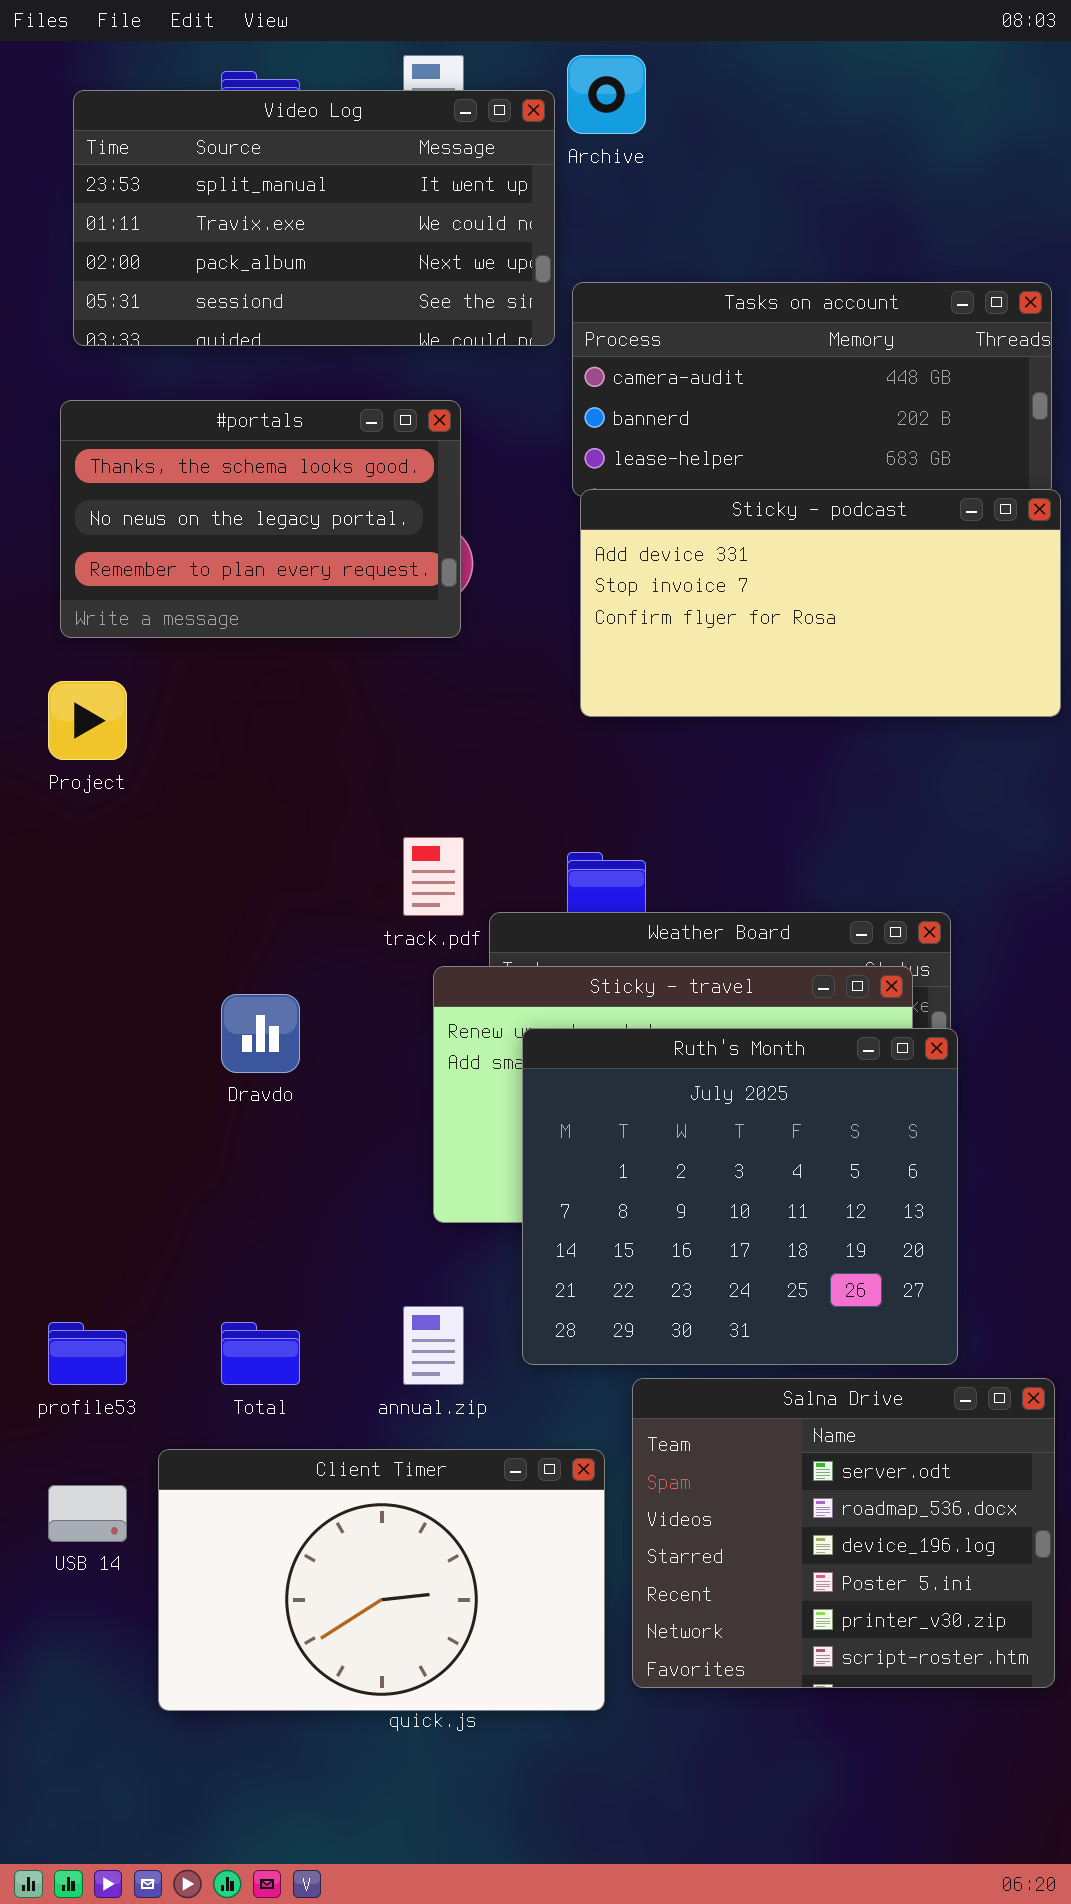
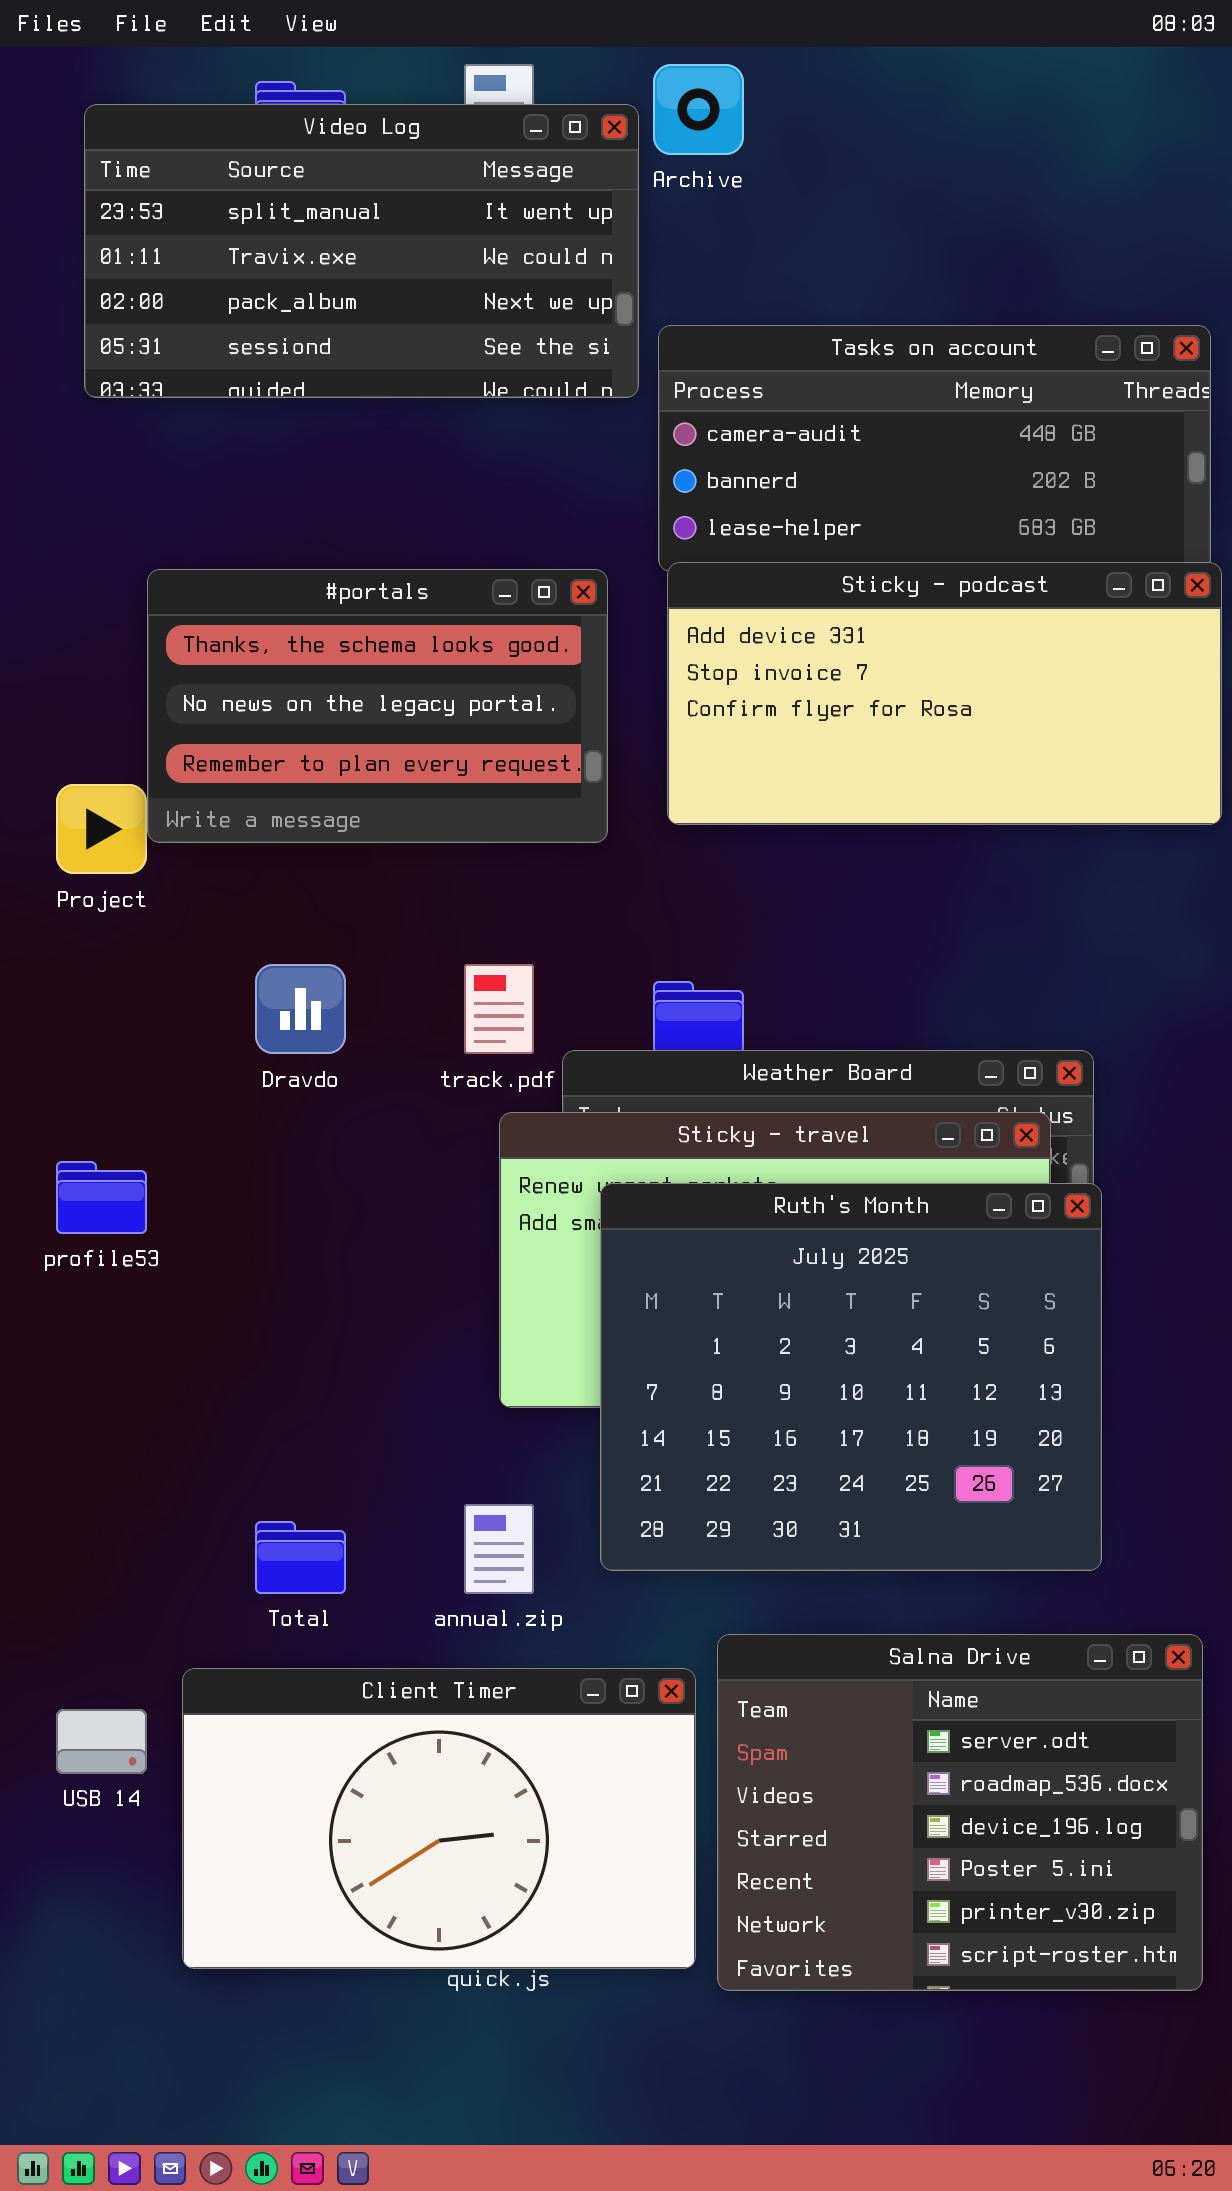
#portals: [60,400,461,638] -> [147,569,608,843], moved
Dravdo: [221,994,300,1073] -> [255,964,346,1054], moved
profile53: [48,1322,127,1385] -> [56,1161,147,1234], moved
Salna Drive: [632,1378,1055,1688] -> [717,1634,1203,1991], moved

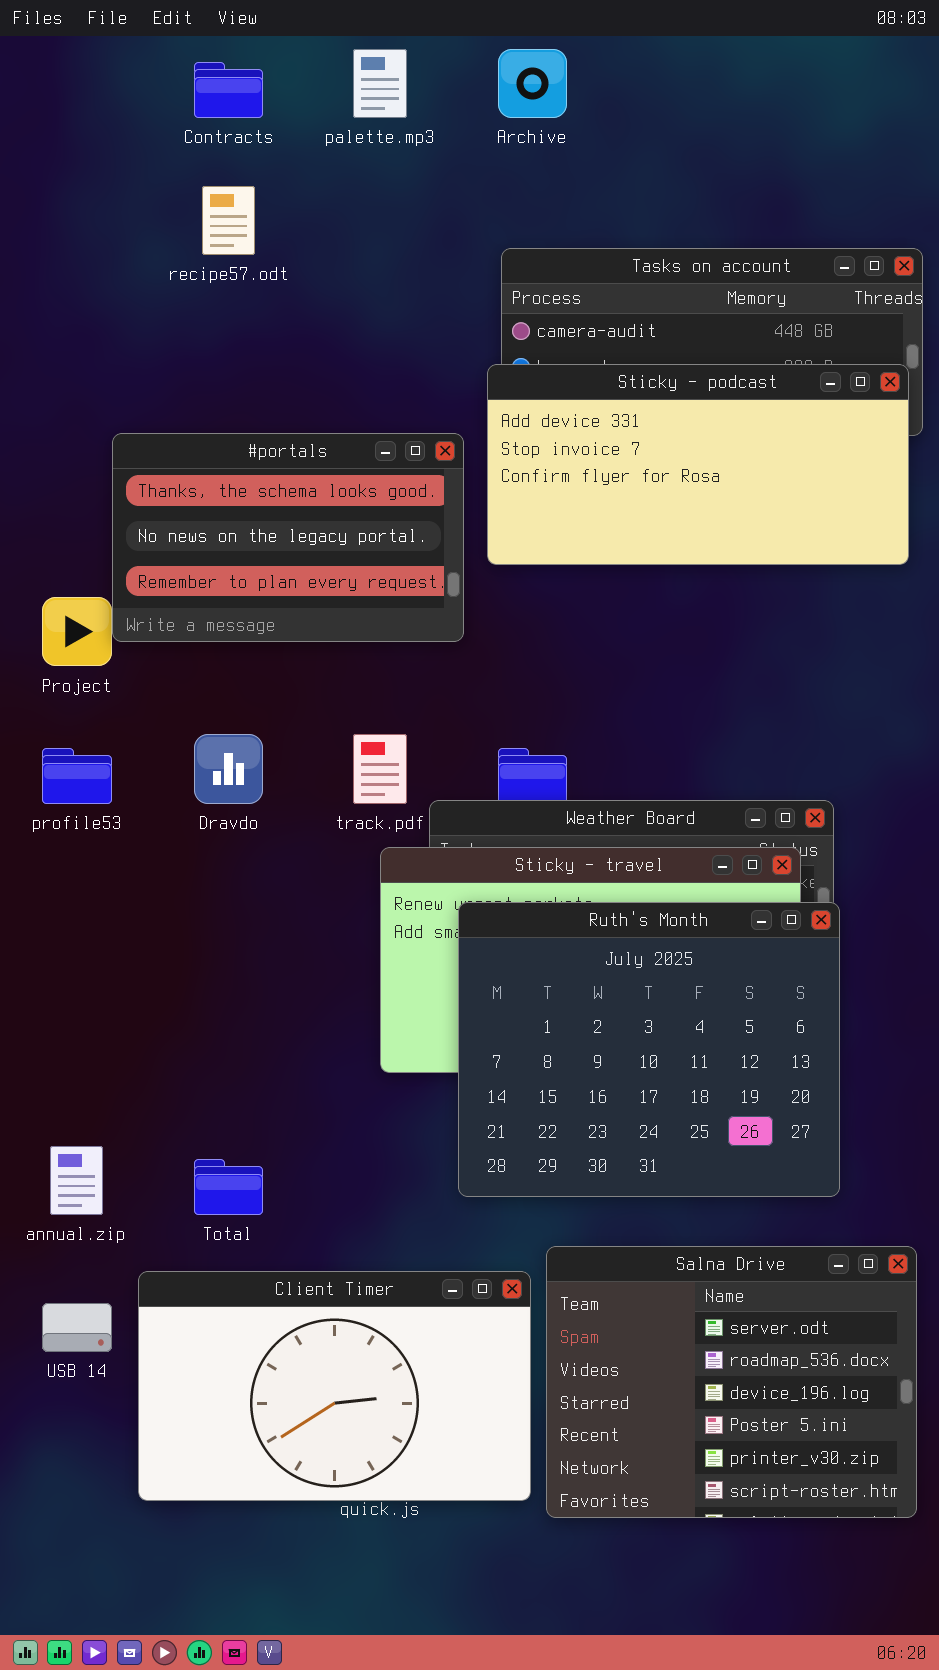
Video Log: [84,104,639,398] -> none, closed
Sticky - podcast: [667,562,1222,825] -> [487,364,909,565], moved
profile53: [56,1161,147,1234] -> [42,748,112,804], moved
annual.zip: [464,1504,534,1594] -> [50,1146,103,1215], moved

